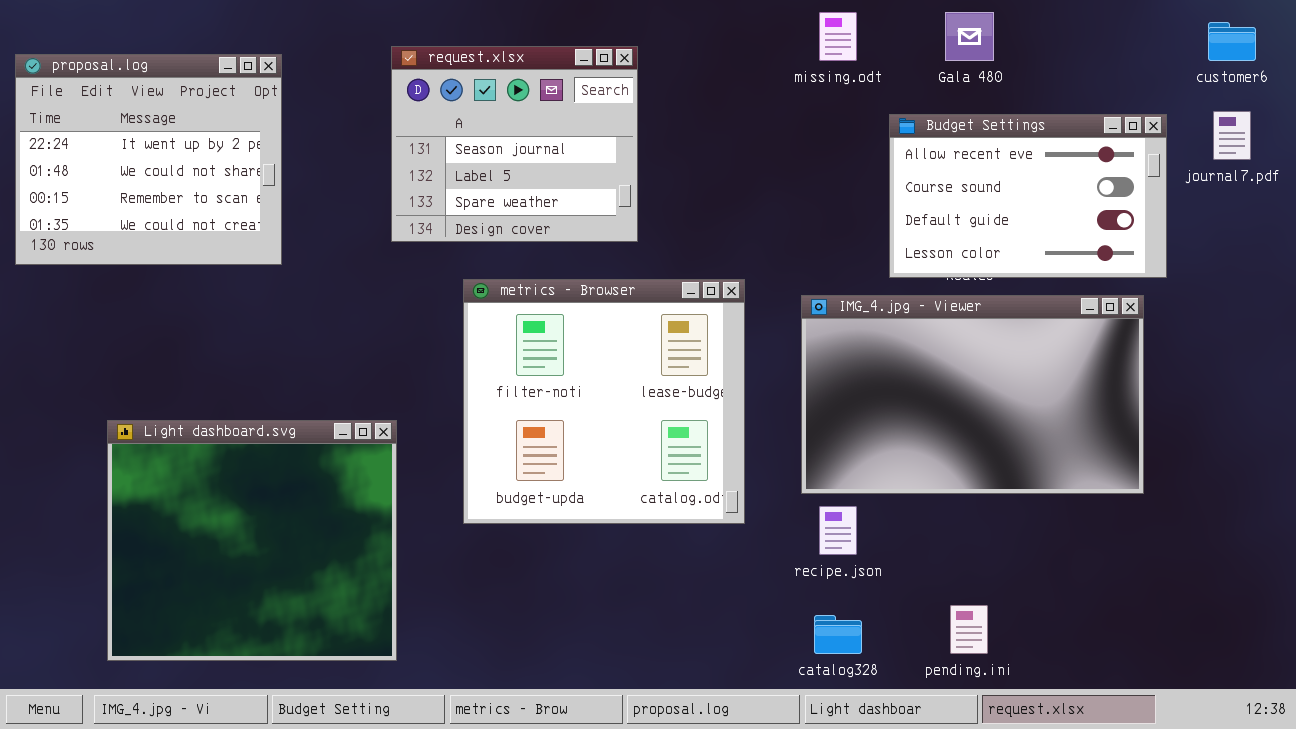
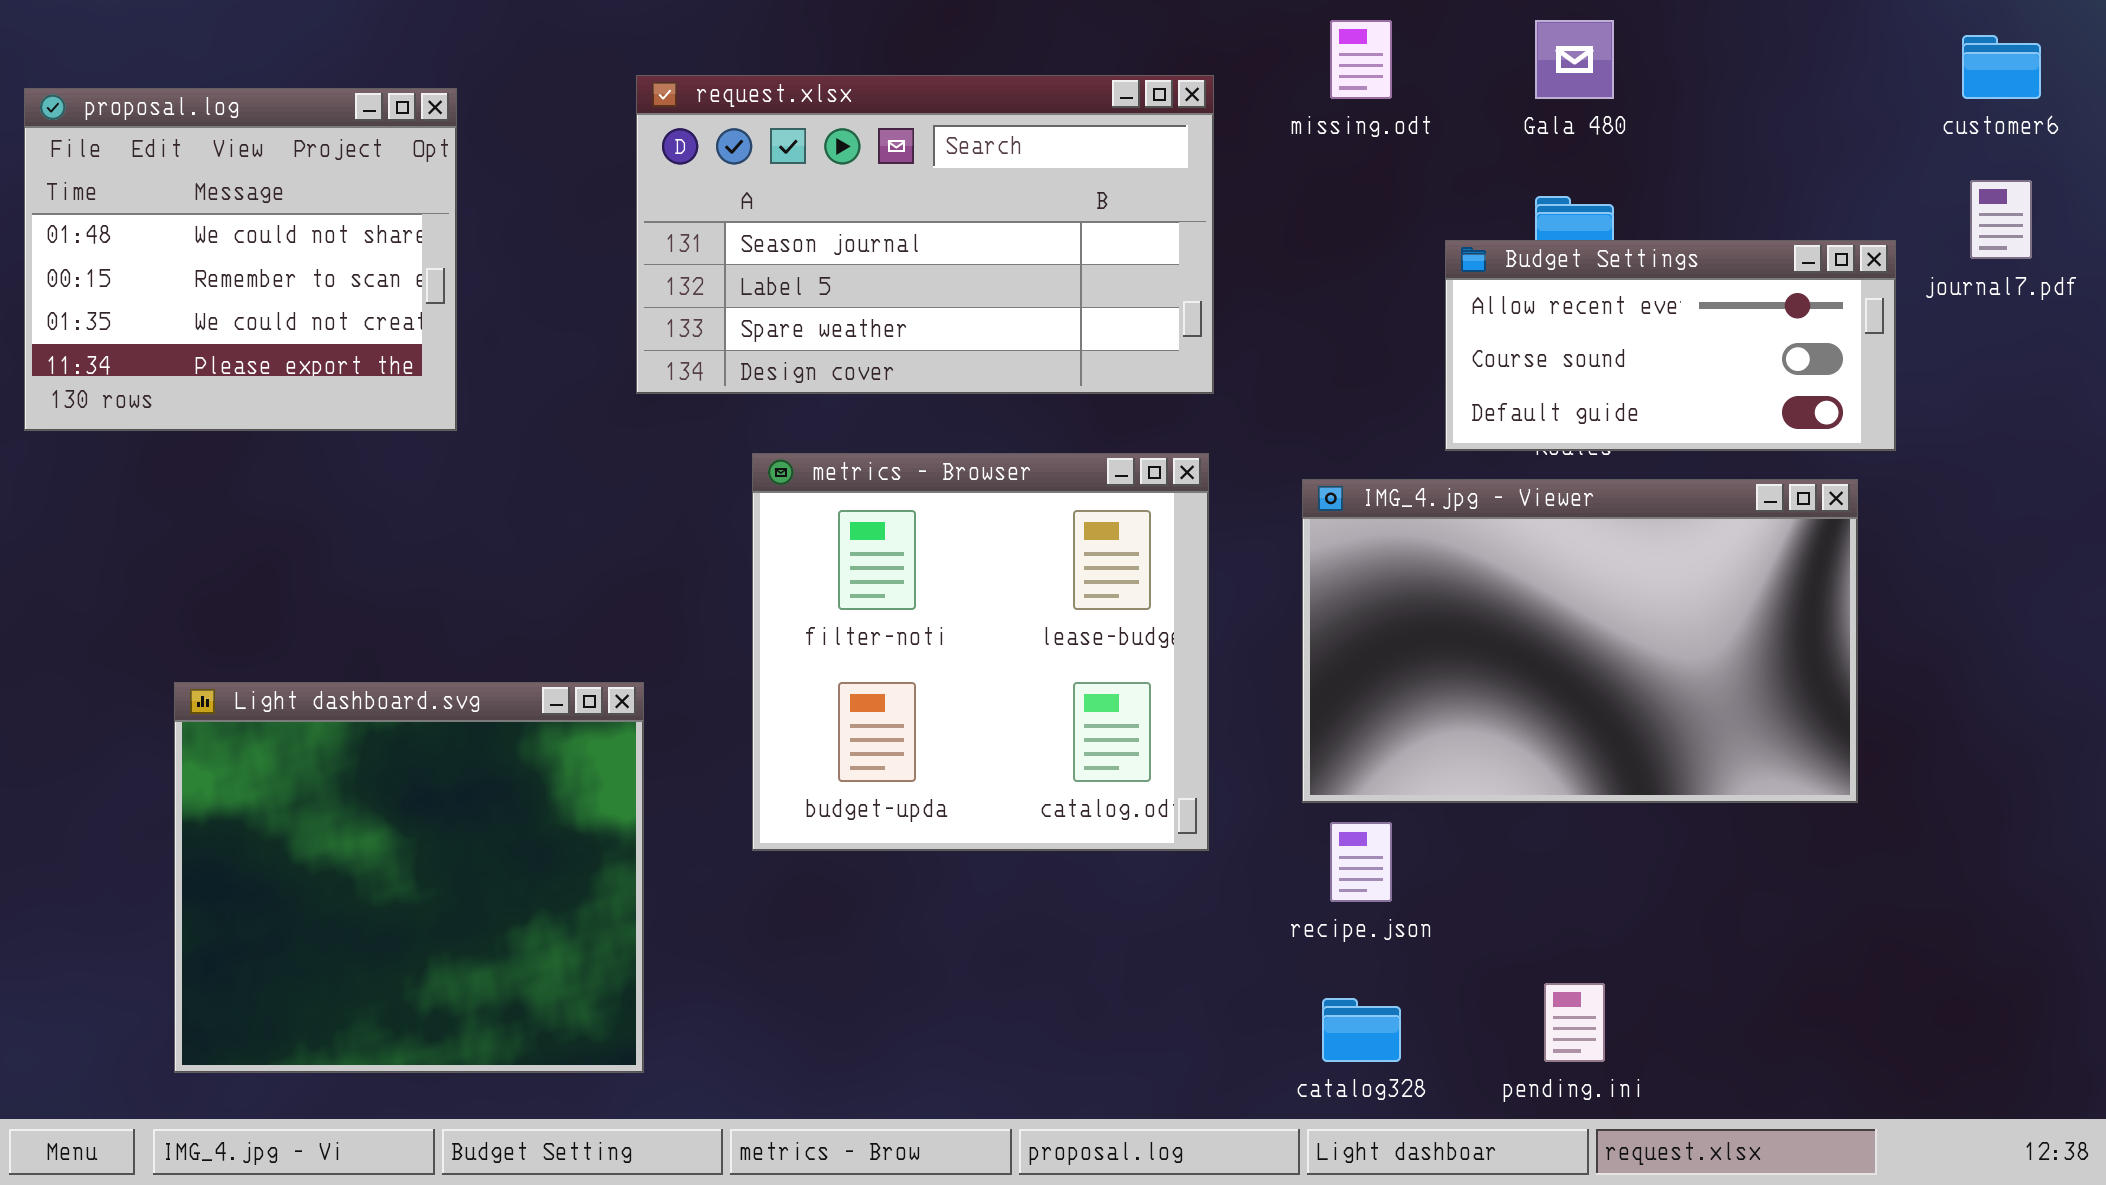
request.xlsx: [391,46,638,242] -> [636,75,1214,394], resized
proposal.log: [15,54,282,265] -> [24,88,457,431], scrolled down 1 row
Budget Settings: [889,114,1167,278] -> [1445,240,1896,451], resized

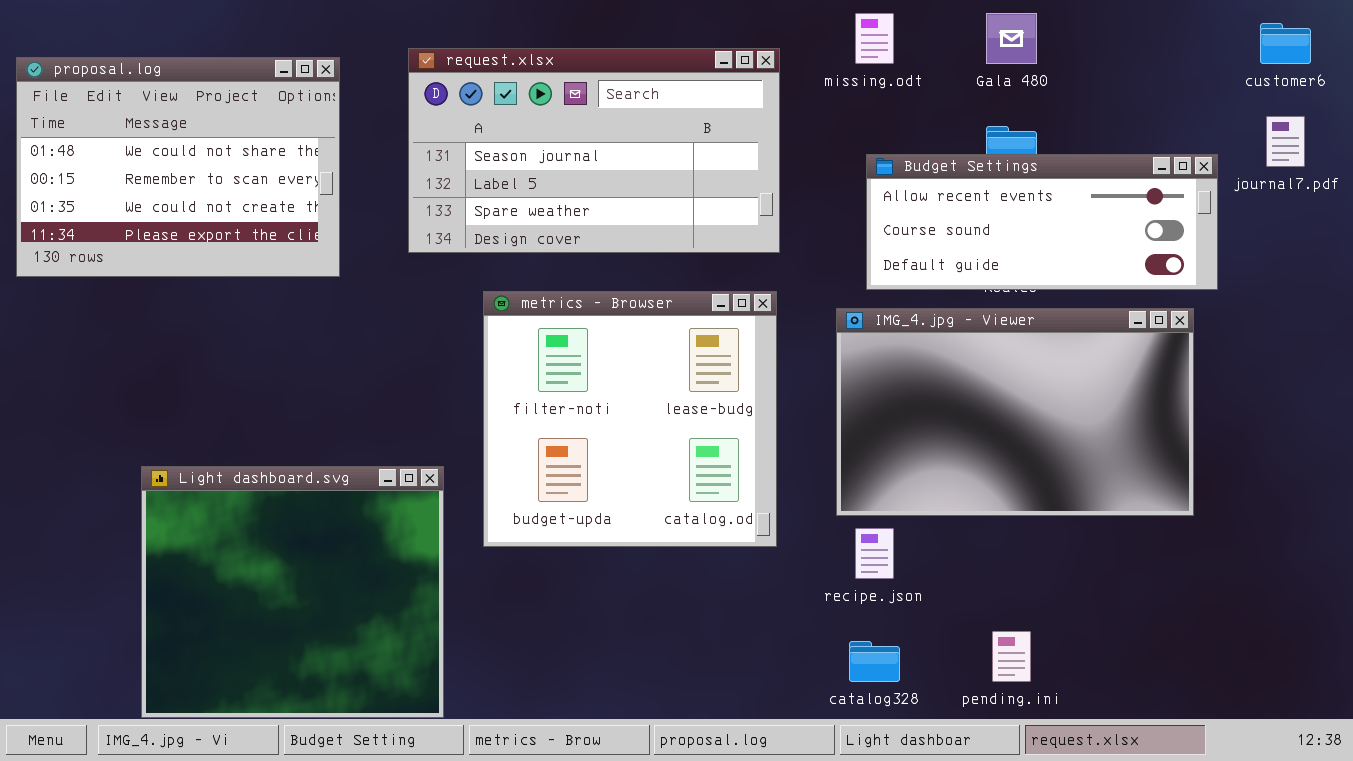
proposal.log: [24,88,457,431] -> [16,57,340,277], resized
Budget Settings: [1445,240,1896,451] -> [866,154,1218,290], resized
Light dashboard.svg: [174,682,644,1073] -> [141,466,444,718], moved

